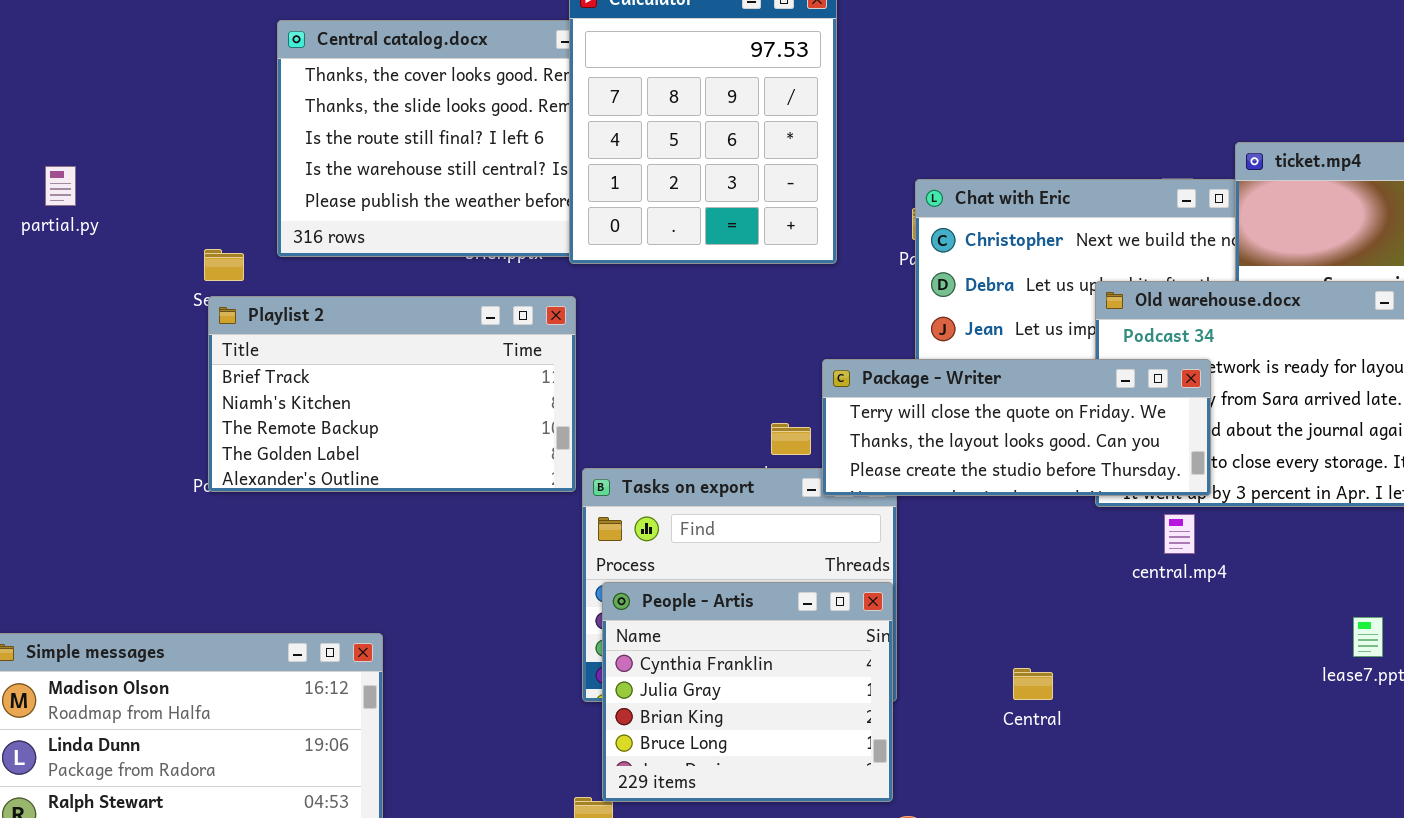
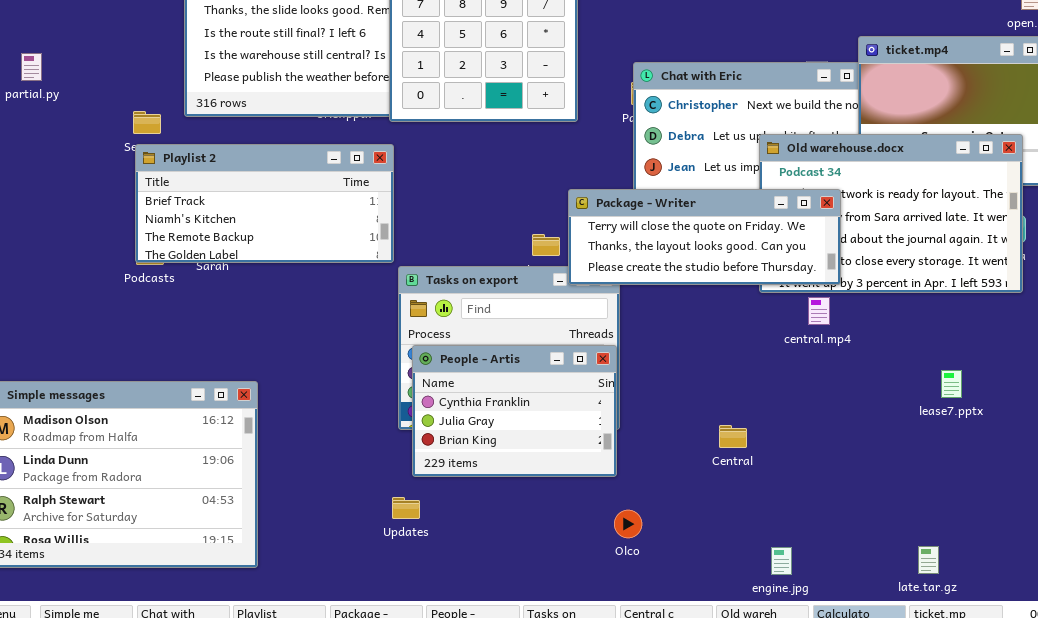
Playlist 2: [208,296,576,492] -> [135,144,394,263], resized
People - Artis: [602,582,893,802] -> [412,345,617,477], resized
Central: [1013,668,1053,700] -> [719,425,747,448], moved

